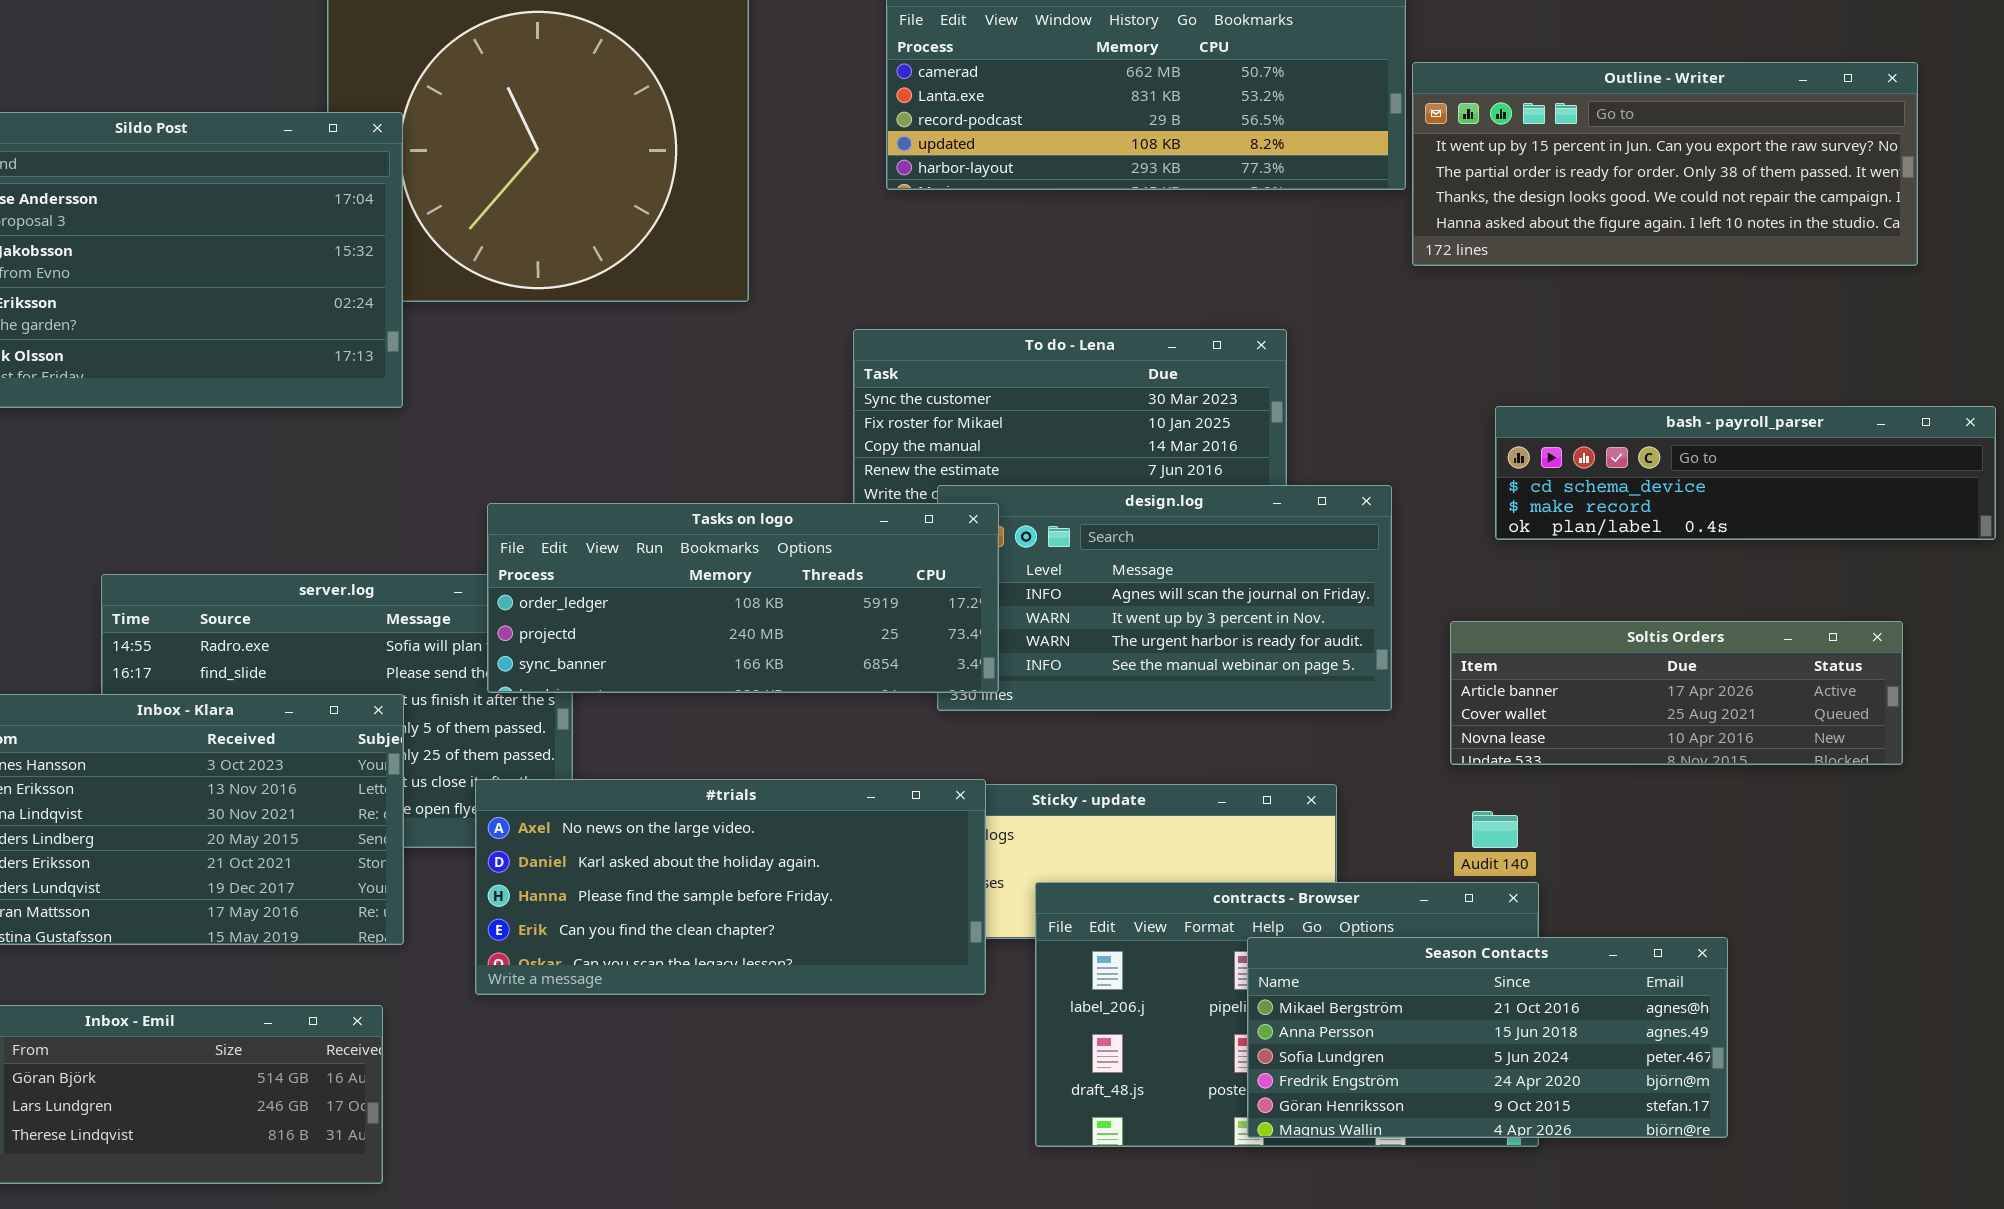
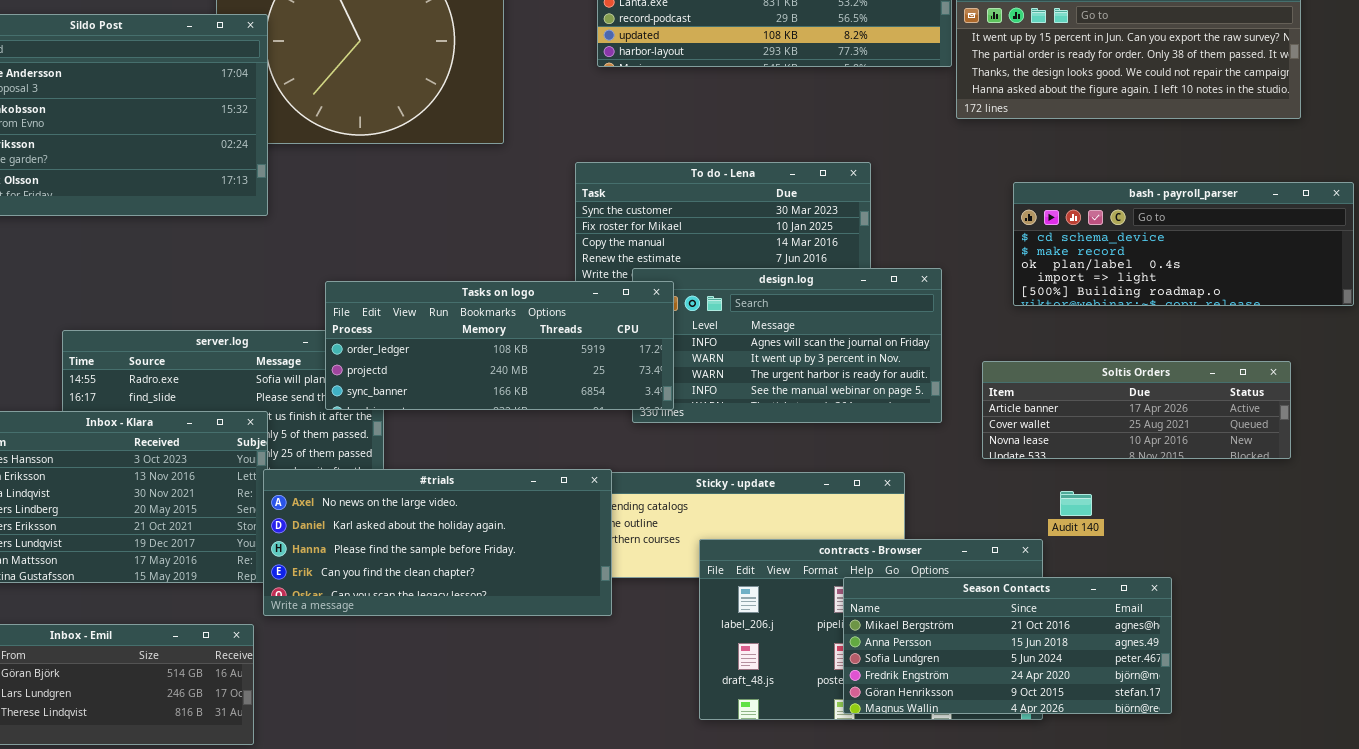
bash - payroll_parser: [1495,406,1996,540] -> [1013,182,1354,306], resized
#trials: [475,779,986,995] -> [263,469,612,616], moved
Audit 140: [1472,811,1518,848] -> [1060,491,1092,516], moved

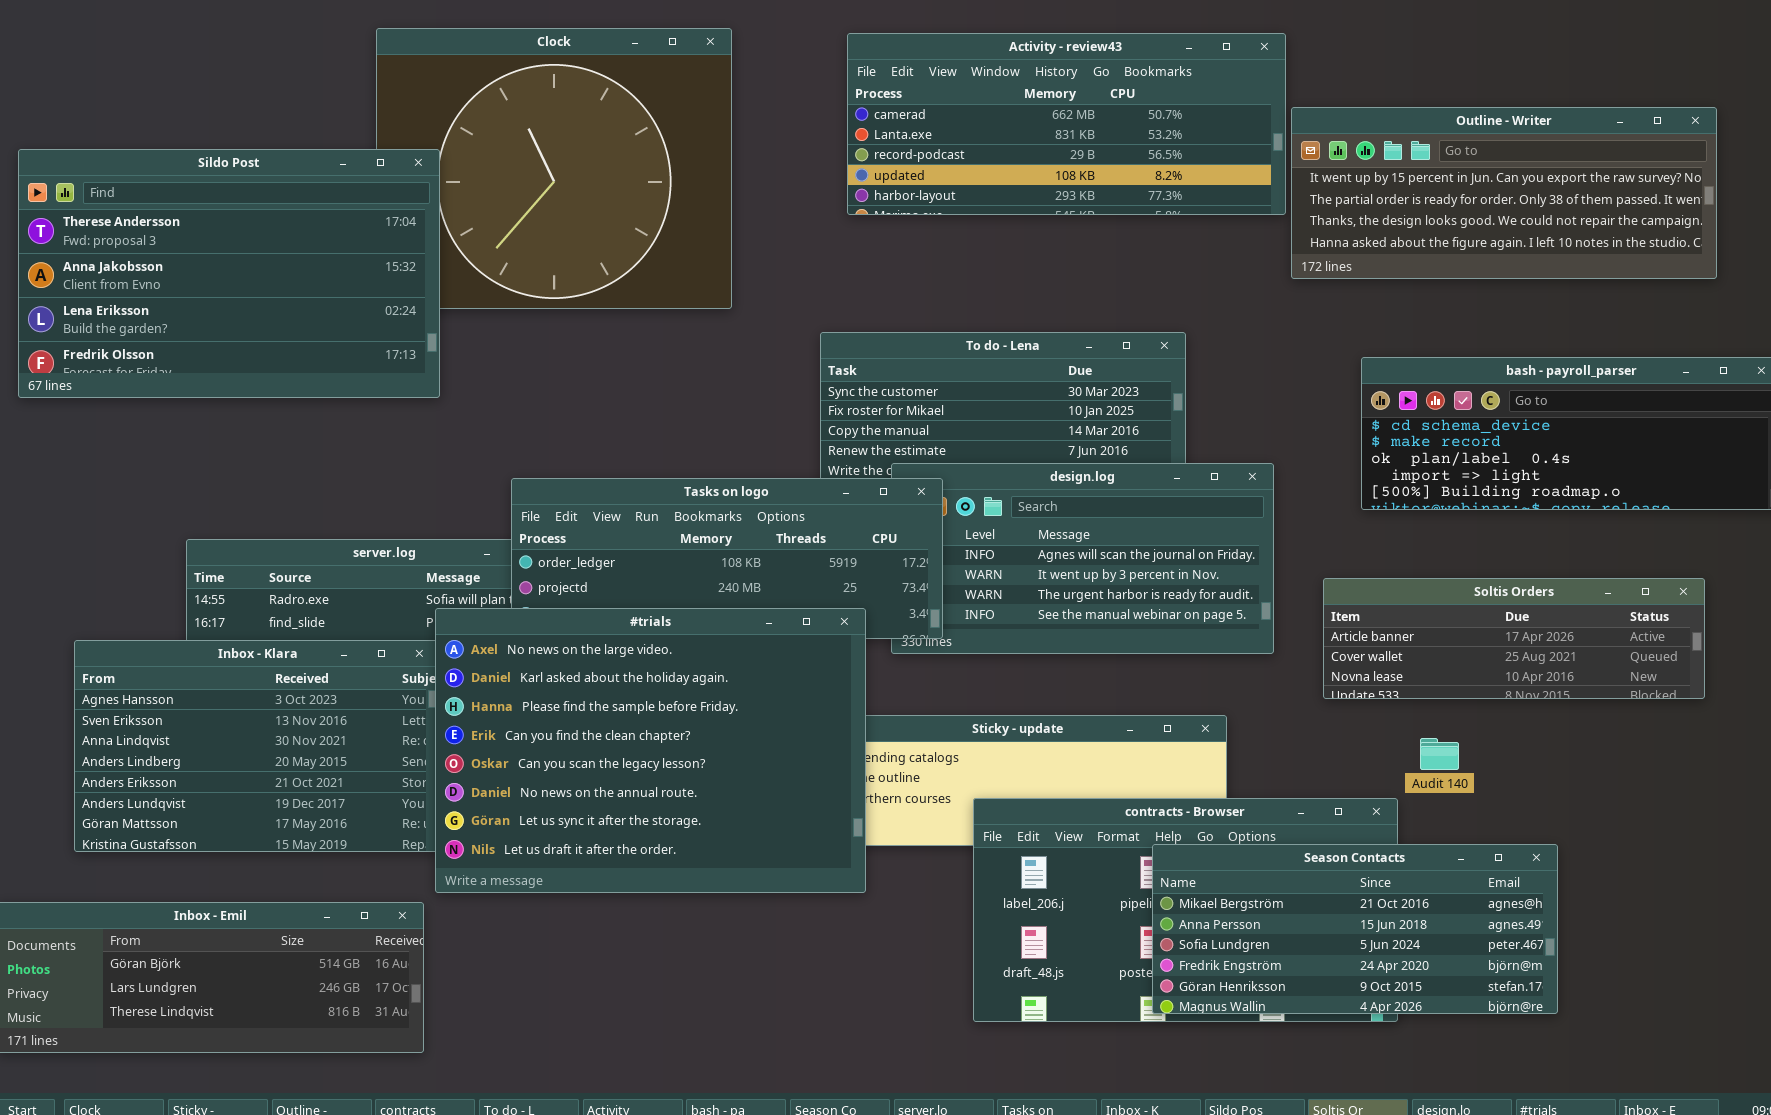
#trials: [263,469,612,616] -> [435,608,866,893], resized

